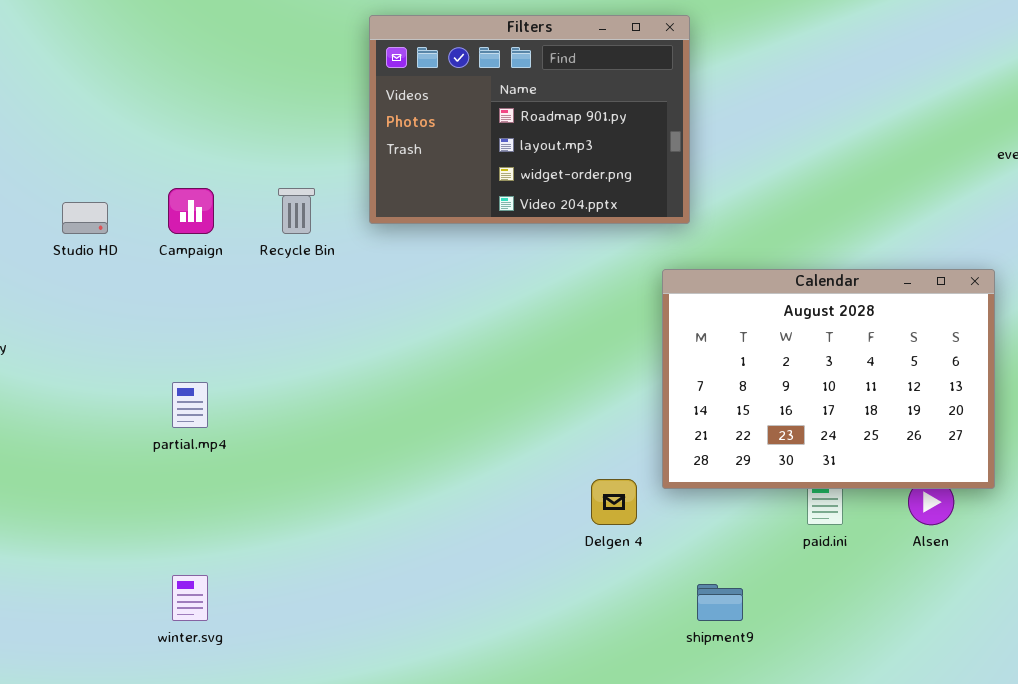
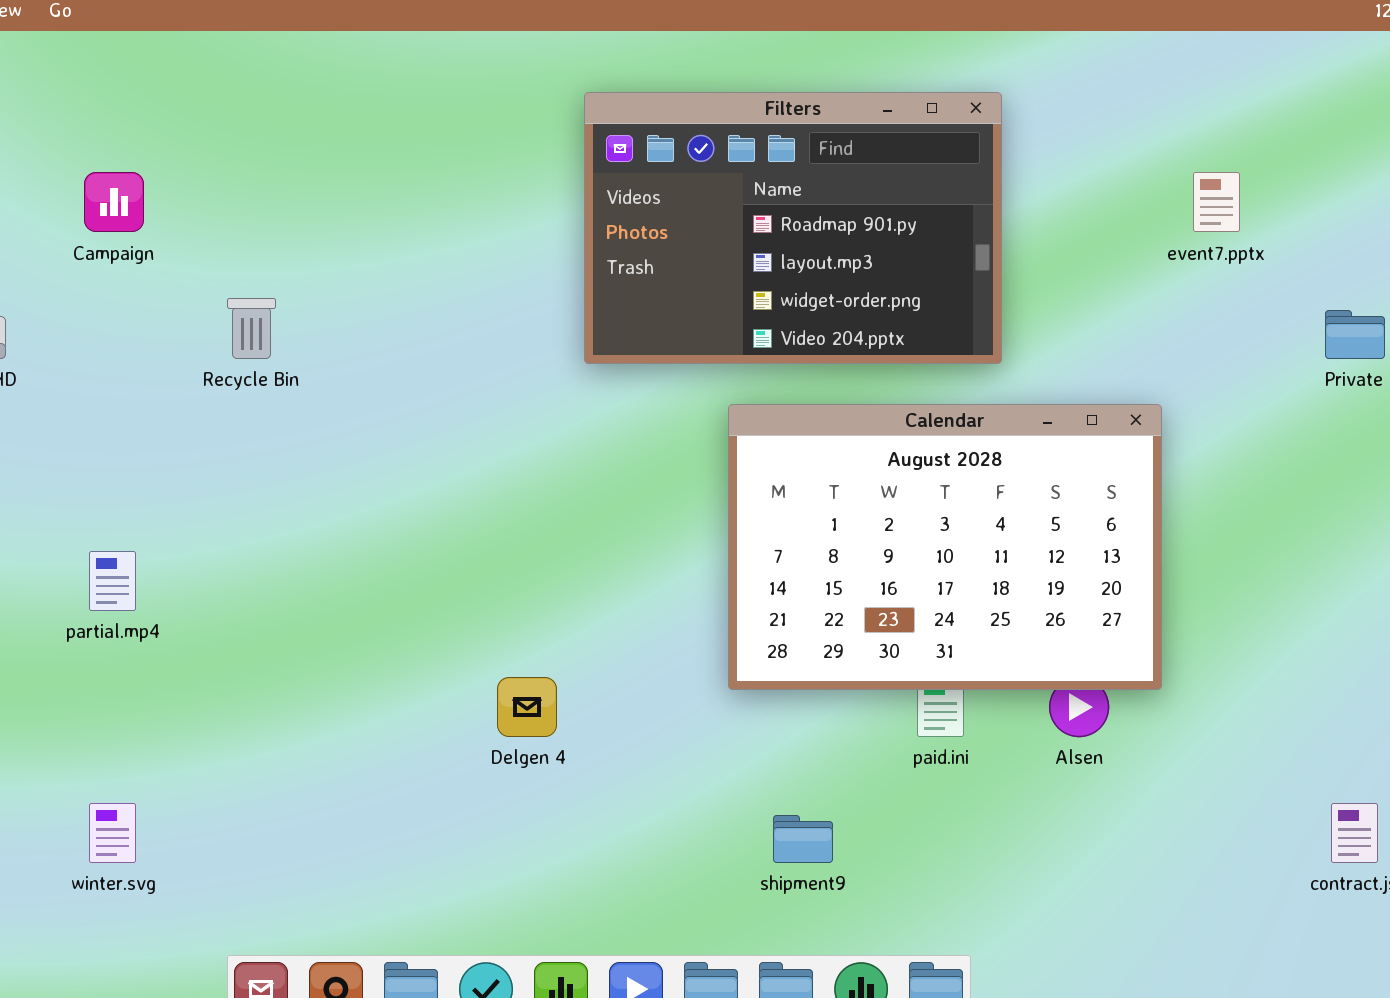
Filters: [369,15,690,224] -> [584,92,1002,364], moved
Campaign: [168,188,214,234] -> [84,172,144,232], moved
Delgen 4: [591,479,637,525] -> [497,677,557,737], moved

